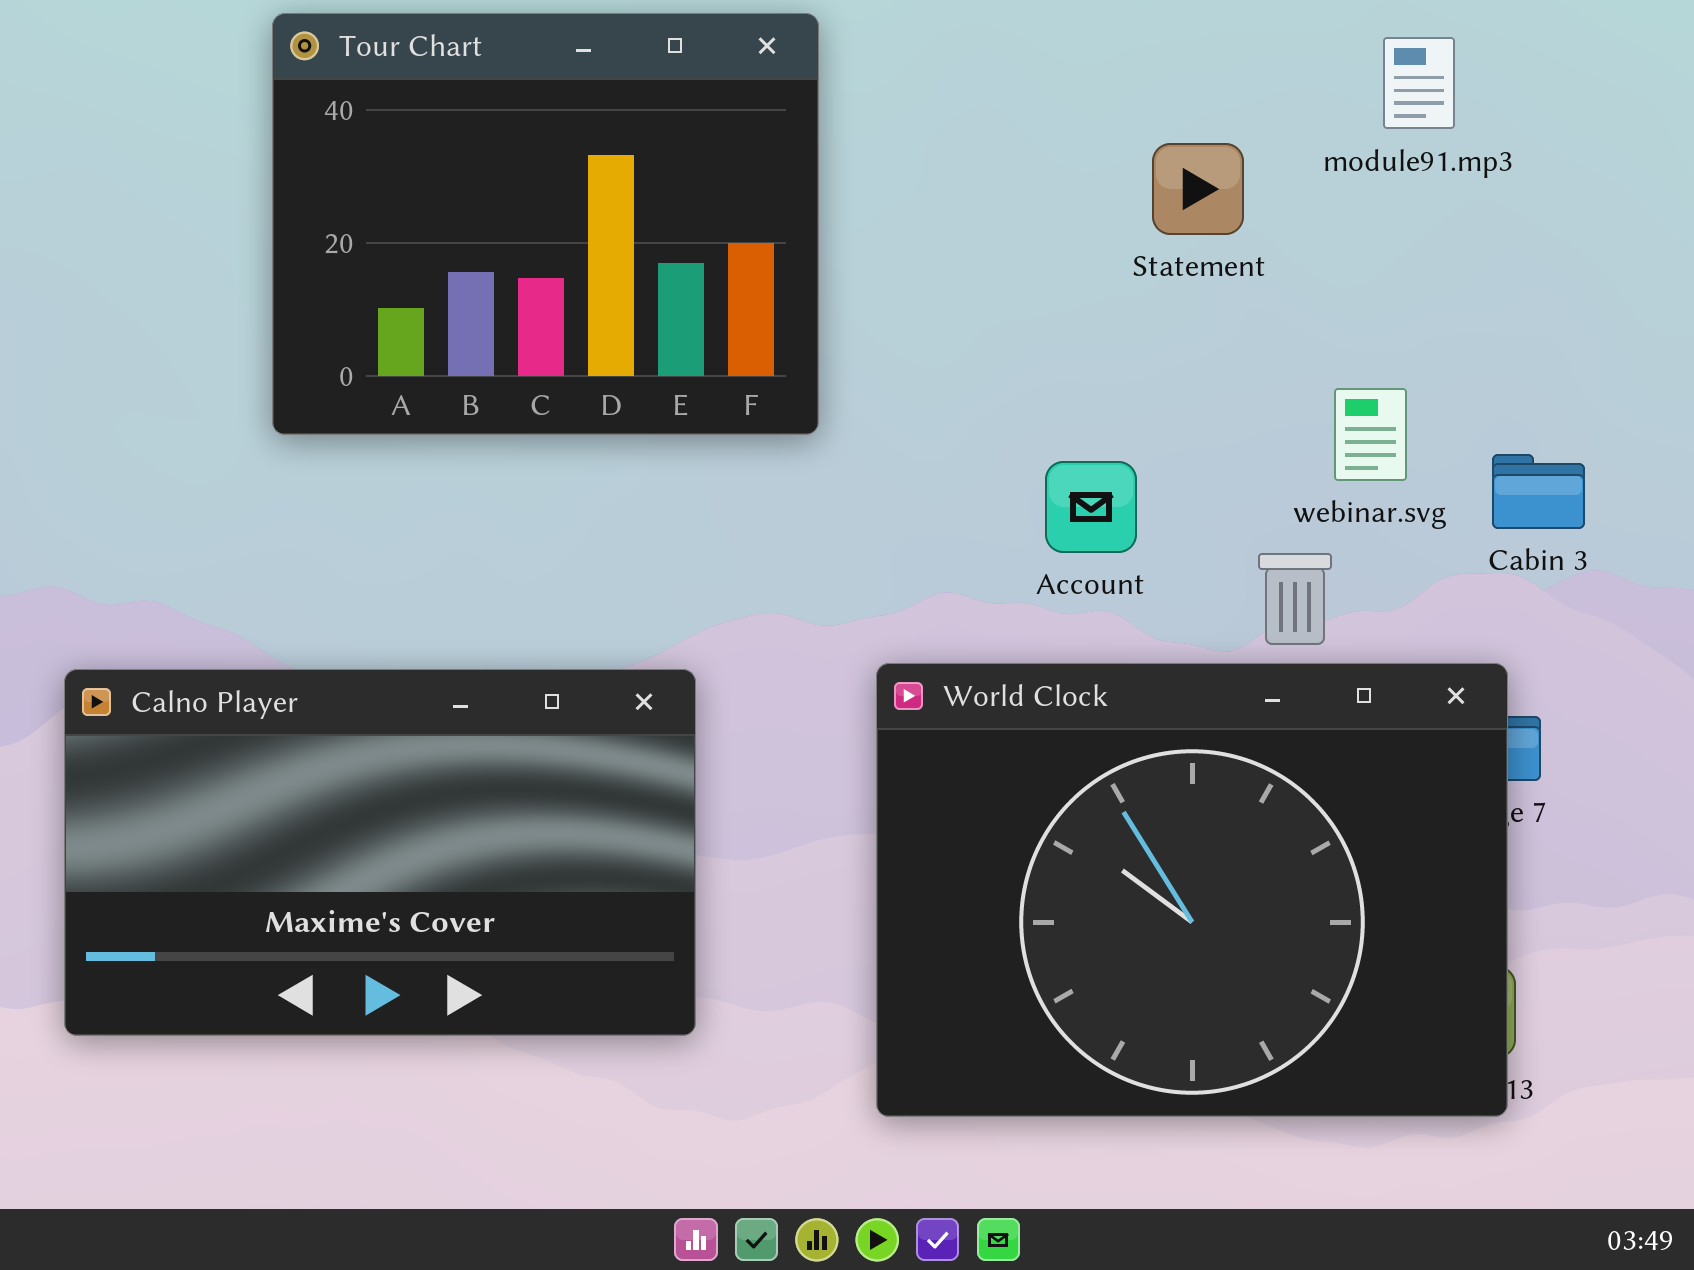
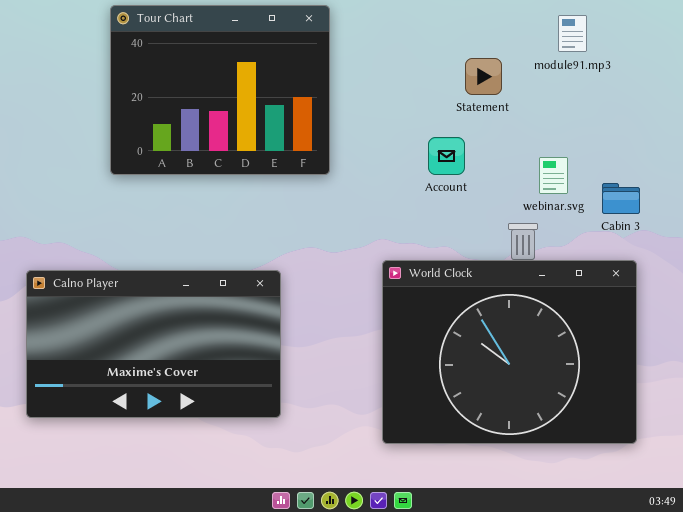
Account: [1045,461,1137,553] -> [428,137,465,175], moved
World Clock: [876,663,1508,1117] -> [382,260,637,444], moved

